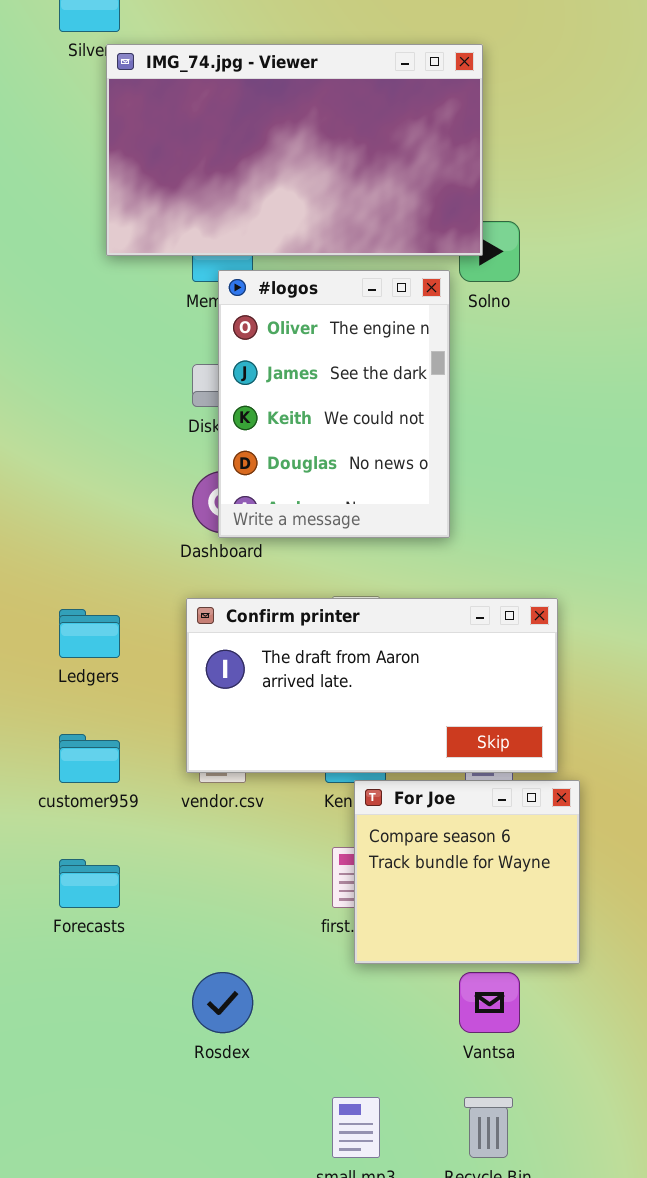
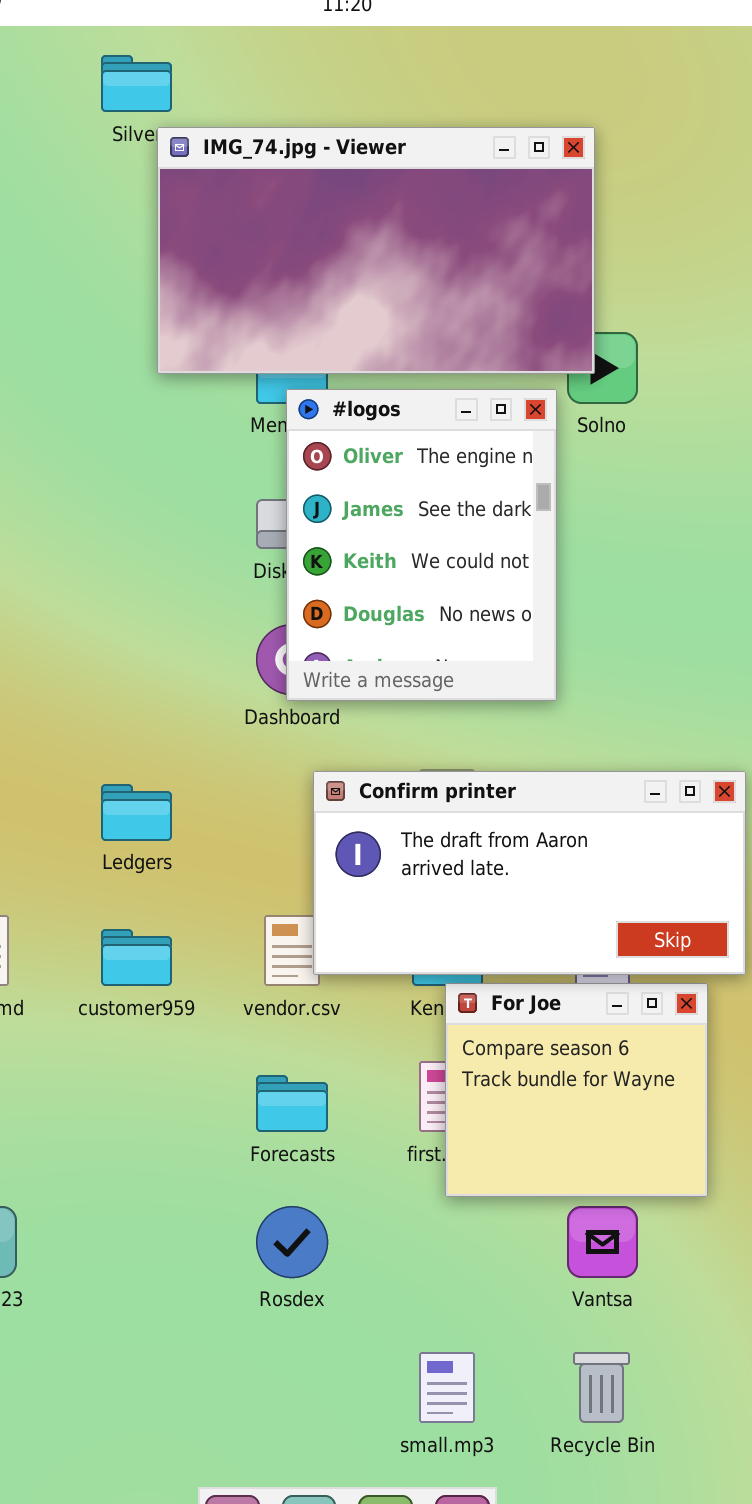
Confirm printer: [186,598,558,773] -> [313,771,746,975], moved
Forecasts: [59,859,120,908] -> [256,1075,328,1132], moved

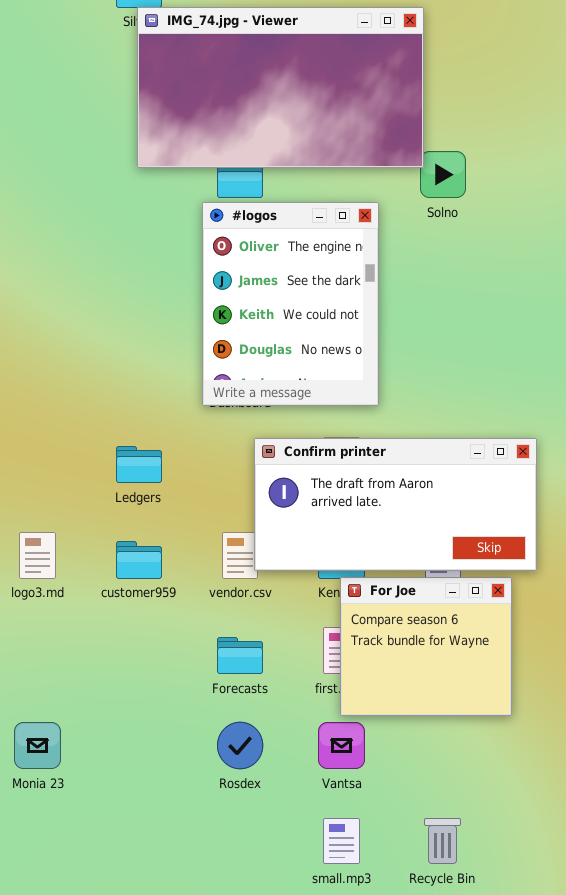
IMG_74.jpg - Viewer: [157,127,595,374] -> [137,7,424,168], moved
#logos: [286,389,557,701] -> [202,202,379,406], moved
Vantsa: [567,1206,638,1278] -> [318,722,365,769], moved

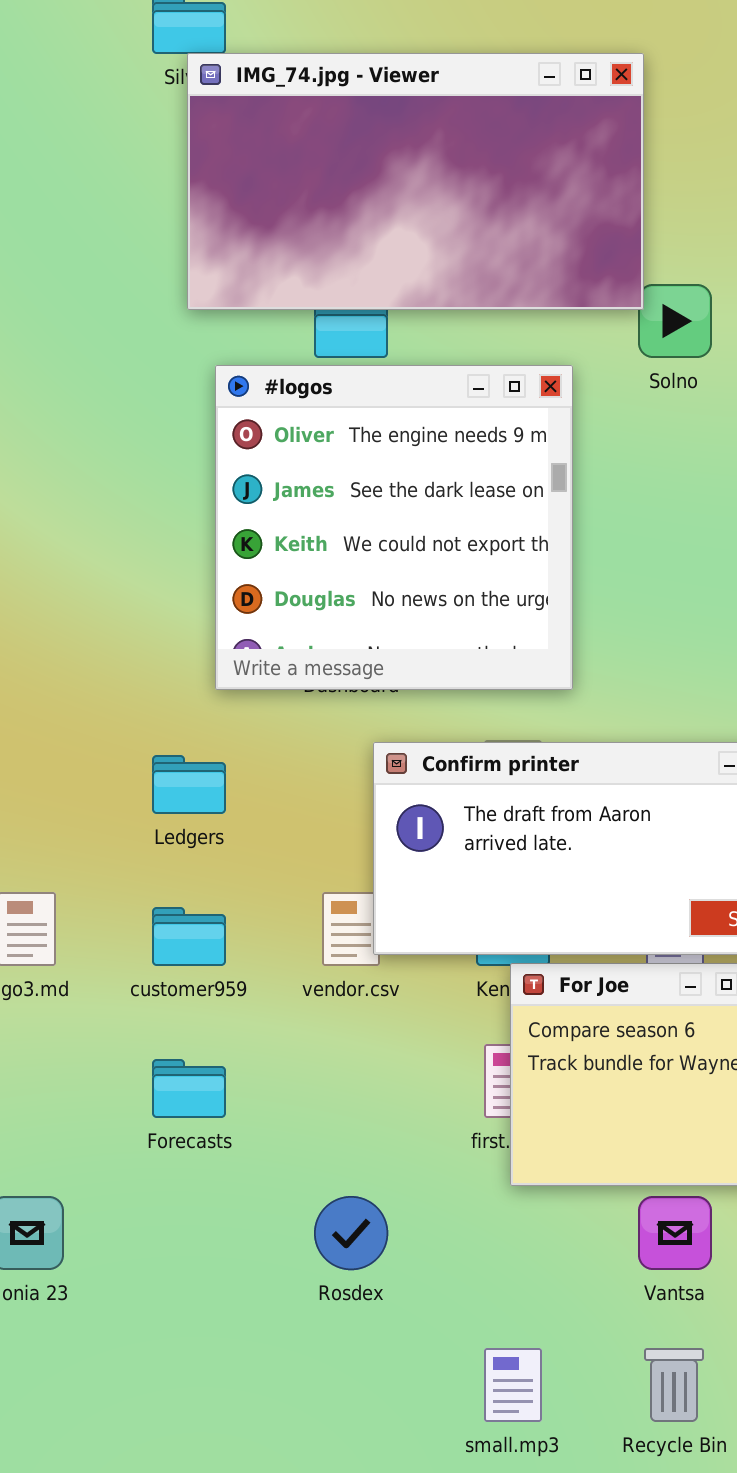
#logos: [202,202,379,406] -> [215,365,573,690], resized
Forecasts: [217,637,263,674] -> [152,1059,226,1118], moved
Vantsa: [318,722,365,769] -> [638,1196,712,1270], moved

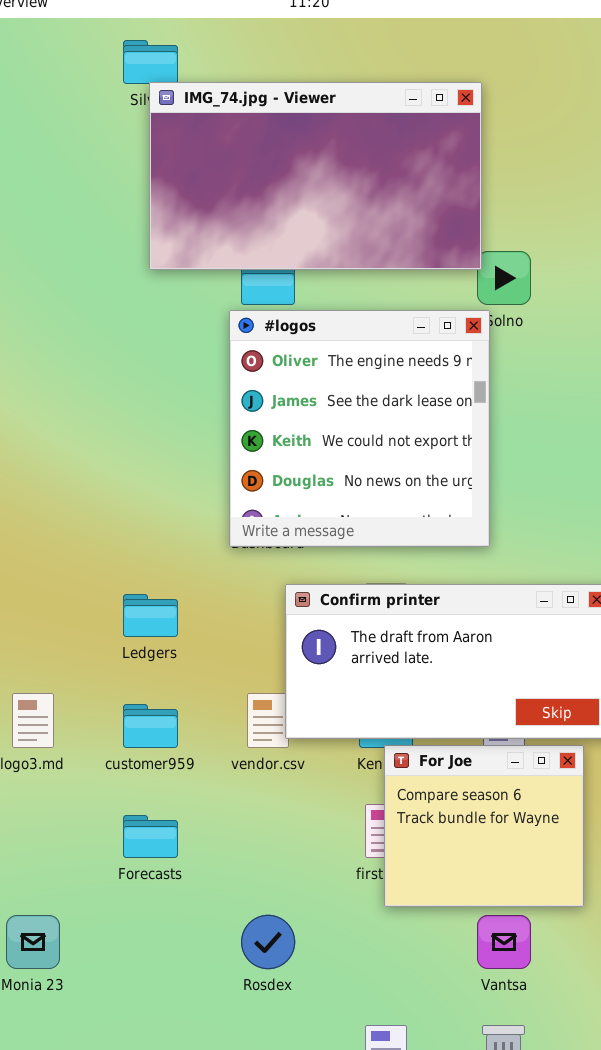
#logos: [215,365,573,690] -> [229,310,490,547], moved

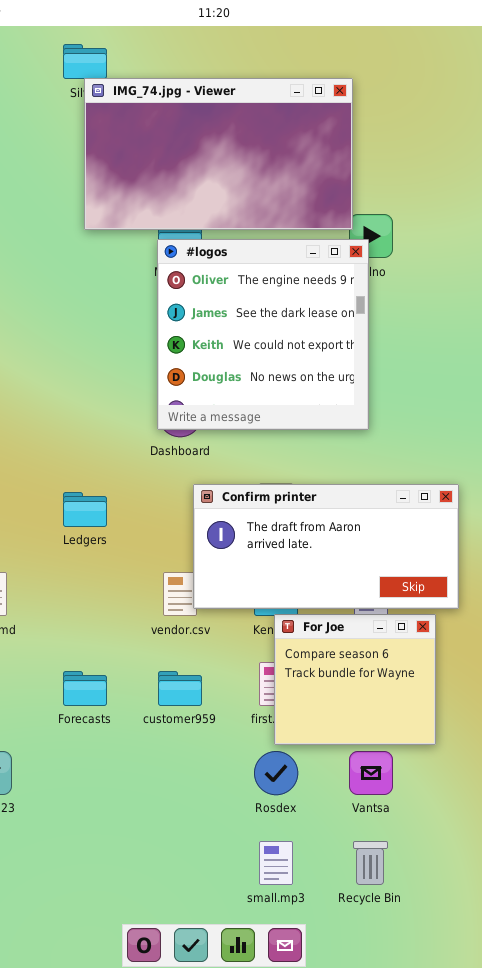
#logos: [229,310,490,547] -> [157,239,369,430], moved
customer959: [123,704,178,748] -> [158,671,202,706], moved
Rosdex: [241,915,295,969] -> [254,751,298,795], moved

